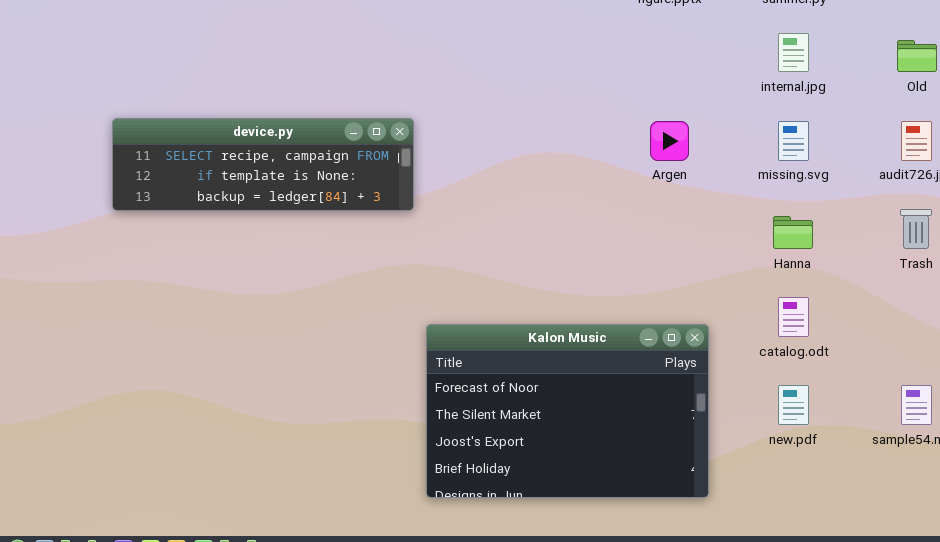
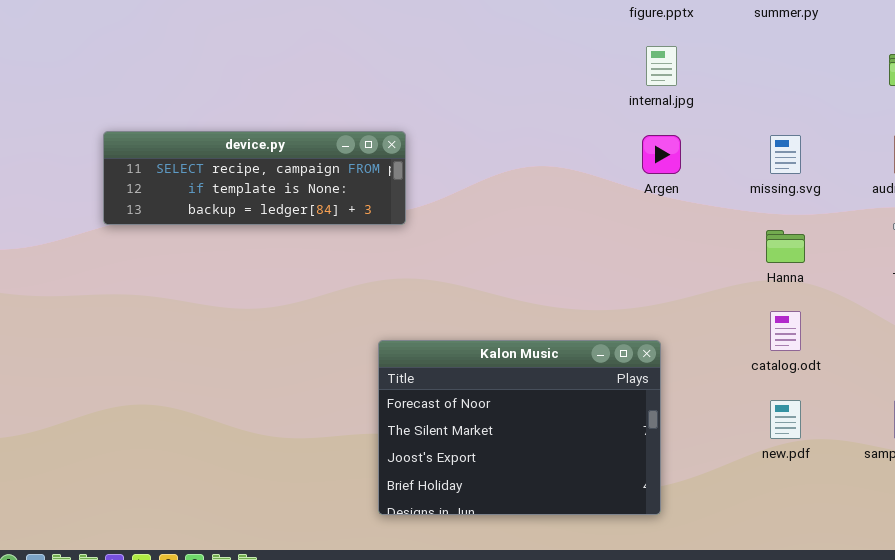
internal.jpg: [778,33,809,72] -> [646,46,677,86], moved
Kalon Music: [426,324,709,498] -> [378,340,661,515], moved

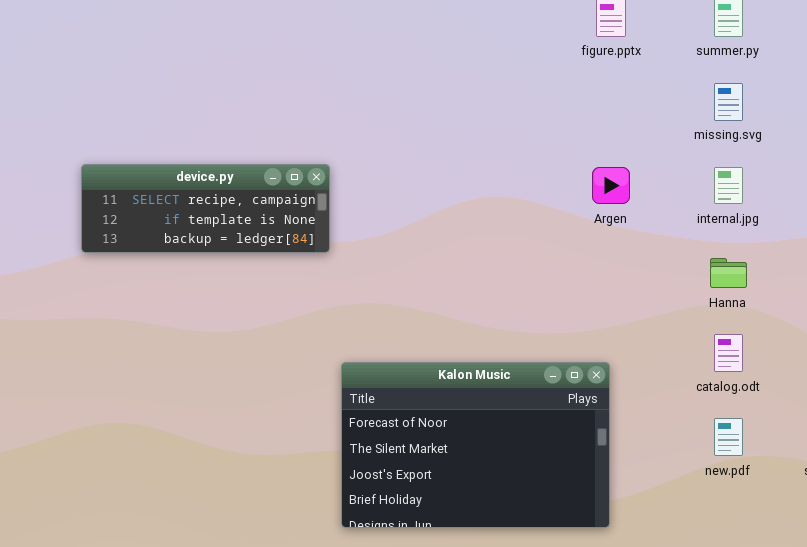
internal.jpg: [646,46,677,86] -> [714,167,743,204], moved
device.py: [103,131,406,225] -> [81,164,330,253], resized
missing.svg: [770,135,801,174] -> [714,83,743,121], moved

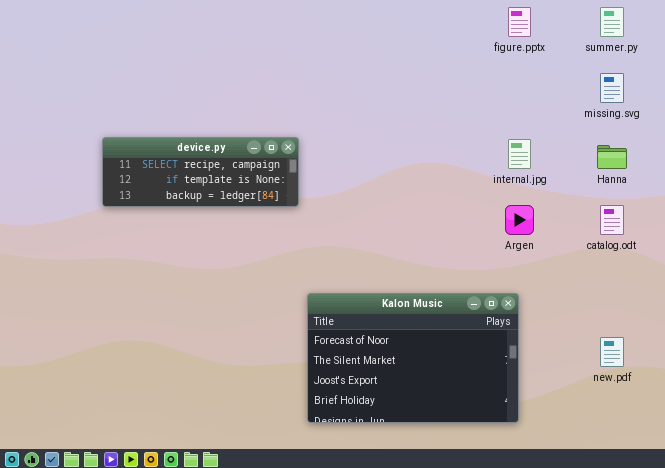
Argen: [592,167,630,204] -> [505,205,534,235], moved
internal.jpg: [714,167,743,204] -> [508,139,531,169], moved
Hanna: [710,258,747,288] -> [597,145,627,169], moved
catalog.odt: [714,334,743,372] -> [600,205,624,235], moved

